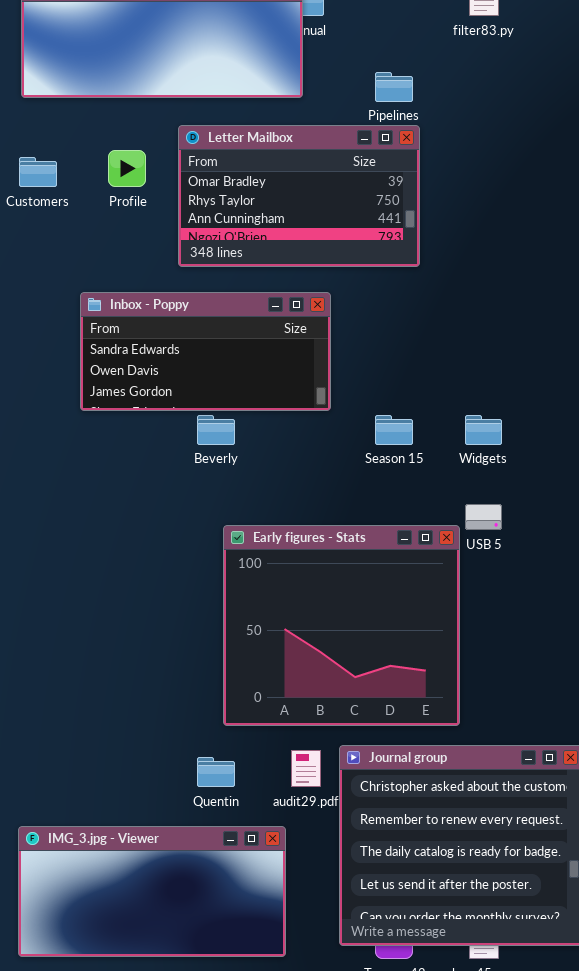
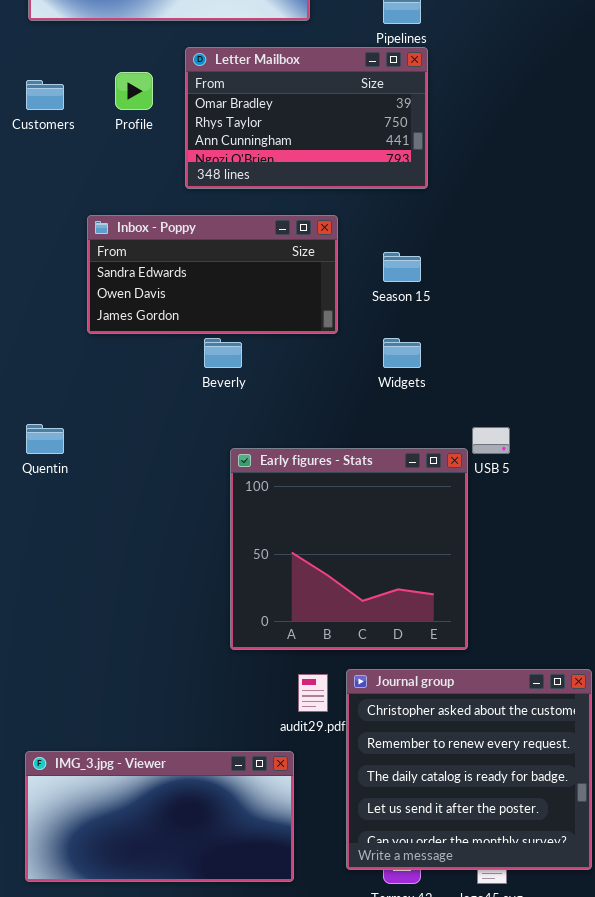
Season 15: [375,415,413,445] -> [383,252,421,282], moved
Widgets: [465,415,502,445] -> [383,338,421,368], moved
Quentin: [197,757,235,787] -> [26,424,64,454], moved

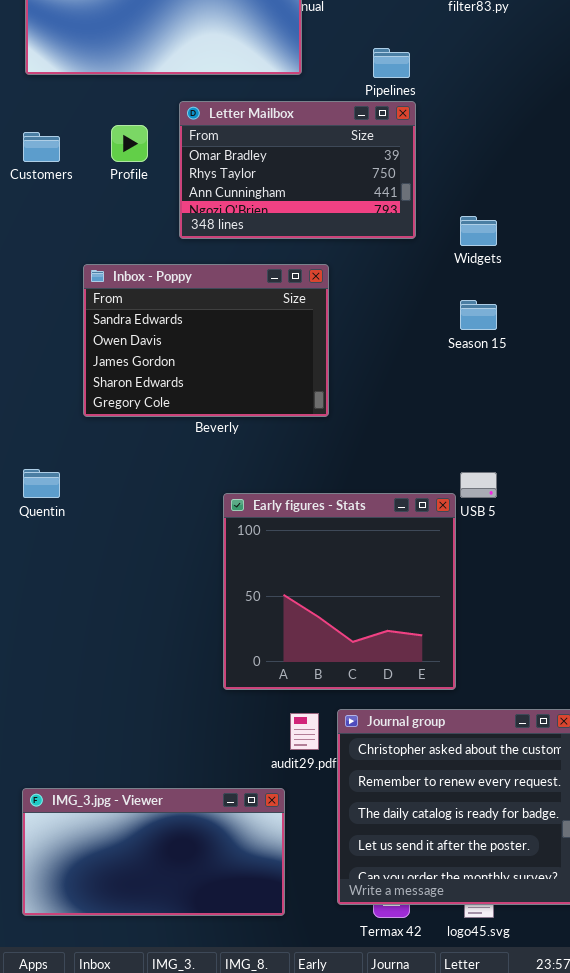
Inbox - Poppy: [87,215,338,334] -> [83,264,329,417], resized
Season 15: [383,252,421,282] -> [460,300,497,330], moved
Widgets: [383,338,421,368] -> [460,216,497,246], moved

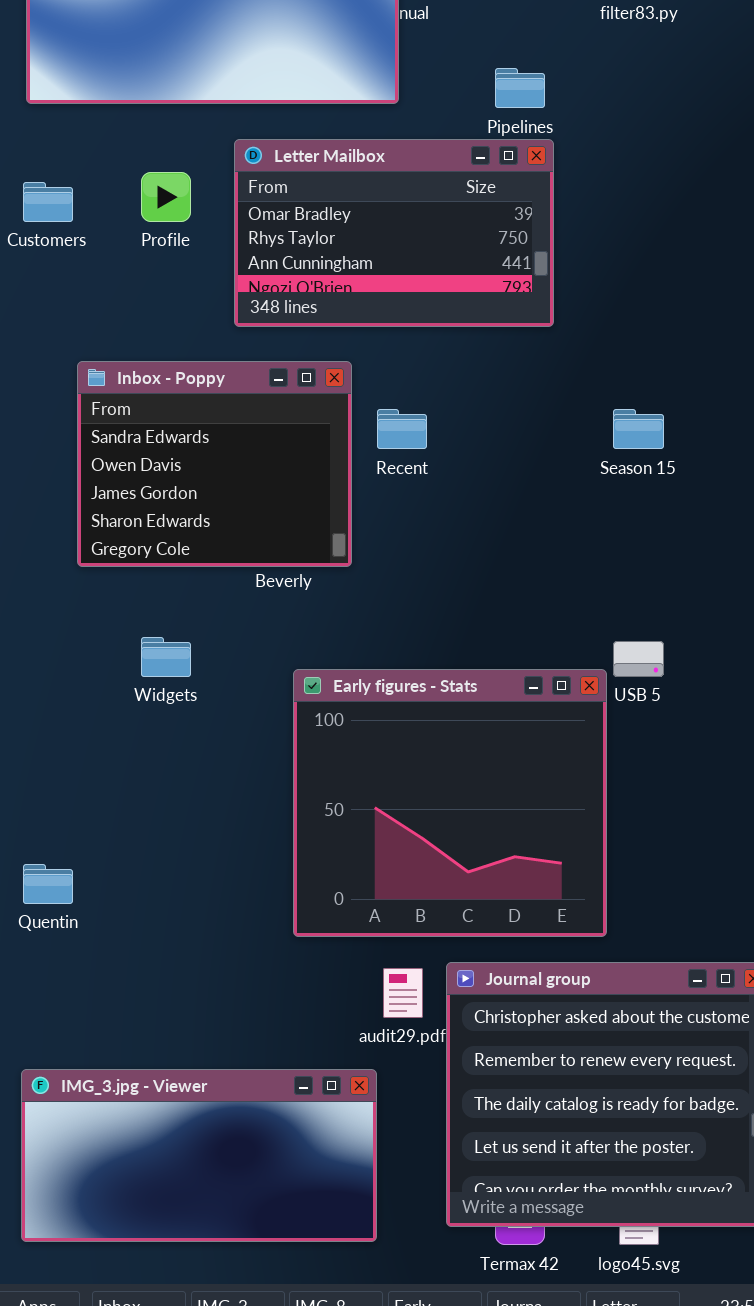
Widgets: [460,216,497,246] -> [141,637,191,677], moved
Inbox - Poppy: [83,264,329,417] -> [77,361,352,567], moved, resized
Quentin: [23,469,60,498] -> [23,864,73,904], moved

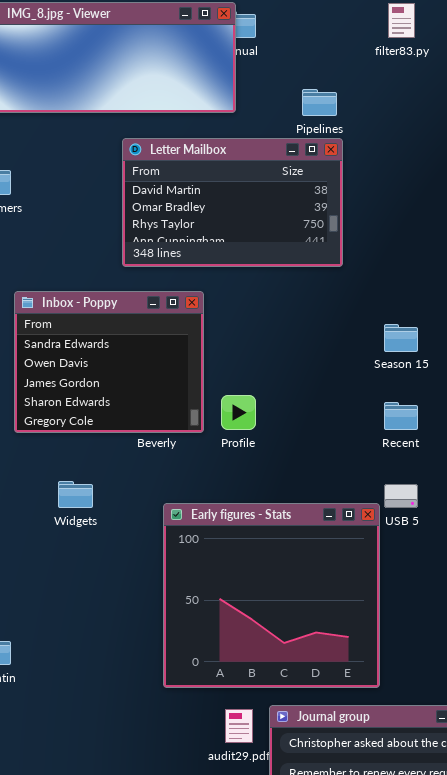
Letter Mailbox: [234,139,554,327] -> [122,138,343,267], scrolled up 1 row
Profile: [141,172,191,222] -> [221,395,256,430], moved
Recent: [377,409,427,449] -> [384,402,418,430], moved

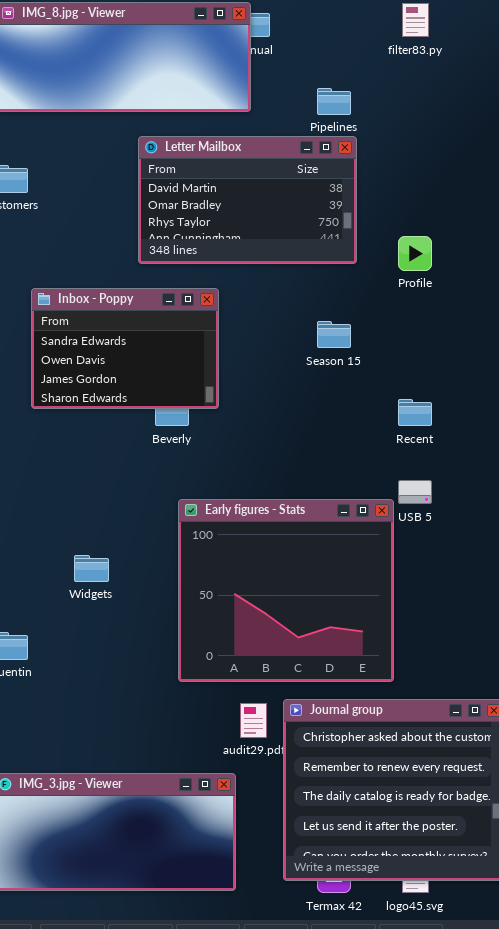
Inbox - Poppy: [14,291,204,433] -> [31,288,219,409], resized
Season 15: [384,324,418,352] -> [317,321,351,348], moved
Profile: [221,395,256,430] -> [398,236,432,271], moved
Widgets: [58,481,93,508] -> [74,555,109,582], moved

